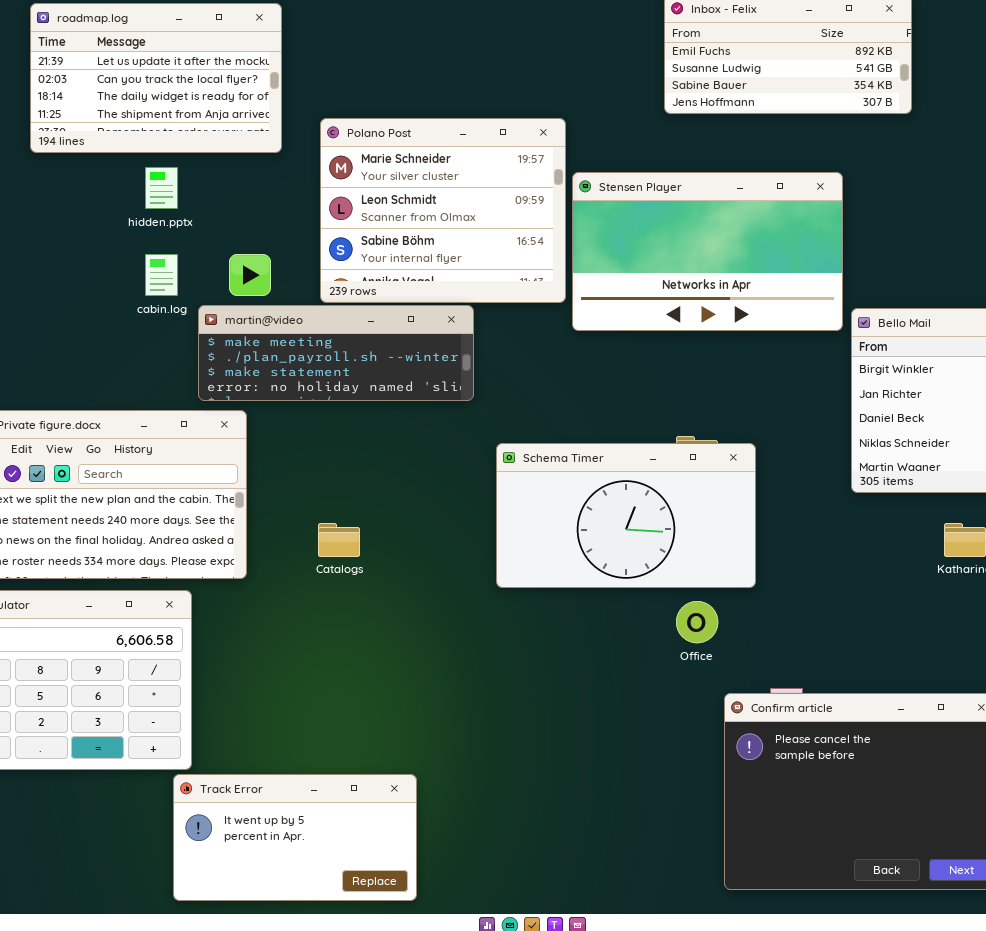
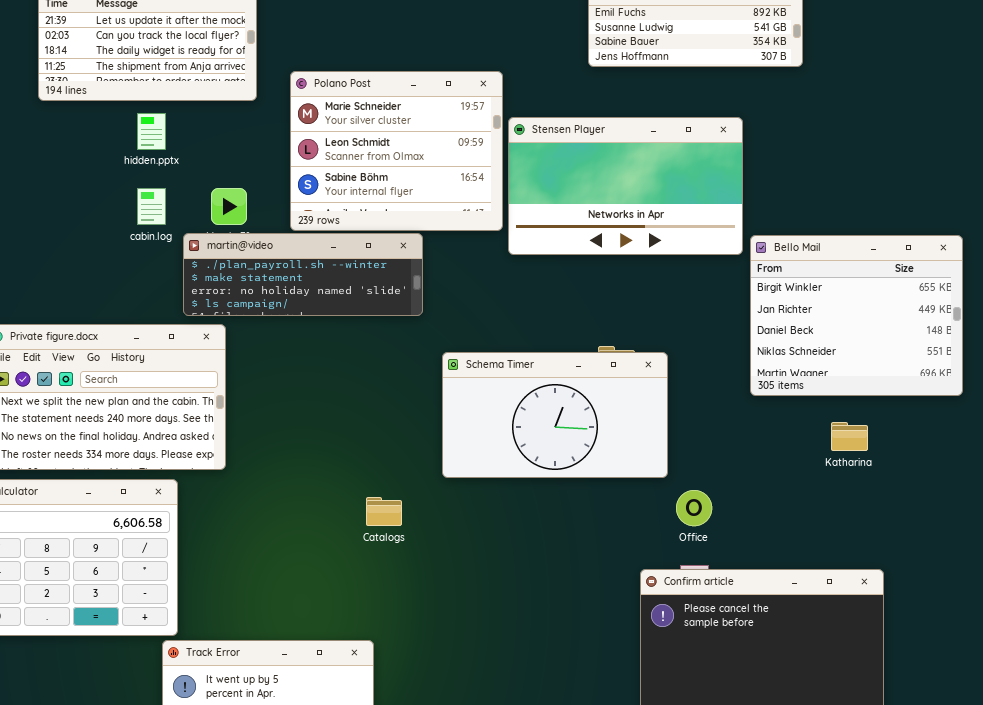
martin@video: [198,305,474,401] -> [183,233,423,316], scrolled down 1 row
Catalogs: [318,523,360,557] -> [366,497,402,526], moved
Office: [676,601,718,643] -> [676,490,712,526], moved

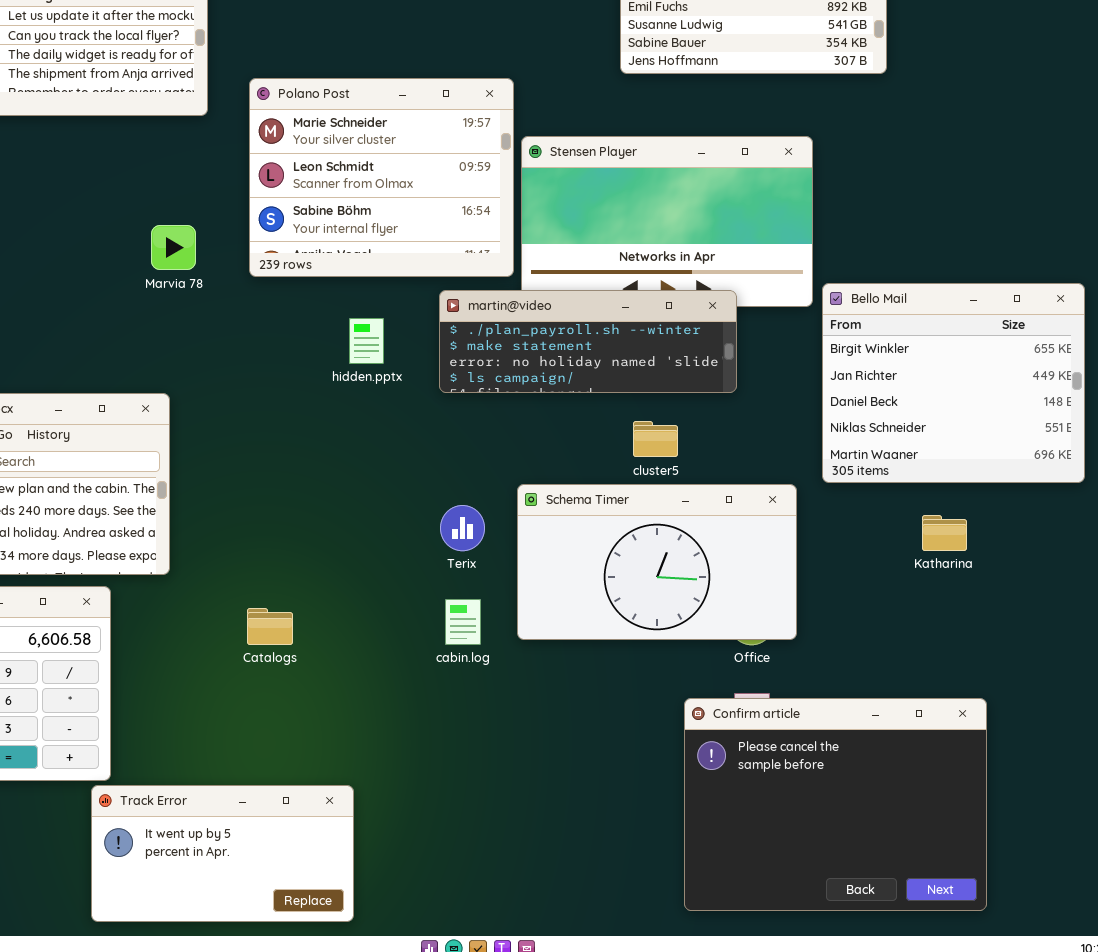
hidden.pptx: [137,113,166,150] -> [349,318,384,364], moved
cabin.log: [137,188,166,225] -> [445,599,481,645], moved
martin@video: [183,233,423,316] -> [439,290,737,393], moved
Schema Timer: [442,352,668,478] -> [517,484,797,640], moved
Catalogs: [366,497,402,526] -> [247,608,293,645], moved

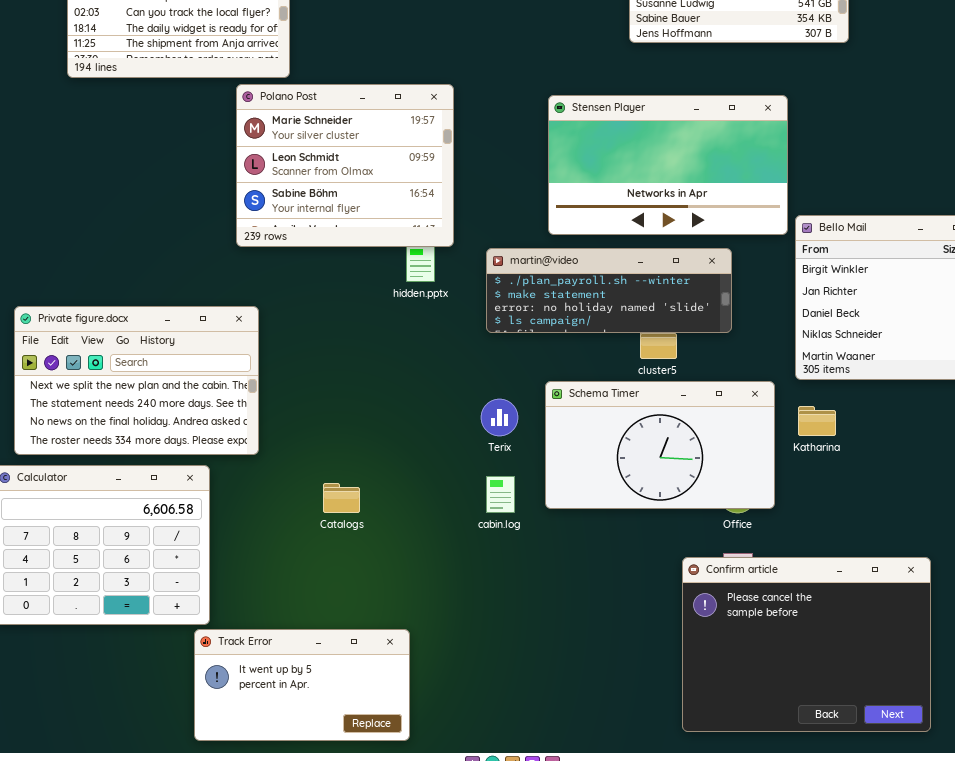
Polano Post: [249,78,514,277] -> [236,84,454,247], moved
martin@video: [439,290,737,393] -> [486,248,732,333], moved
Katharina: [922,515,967,551] -> [798,406,836,436], moved

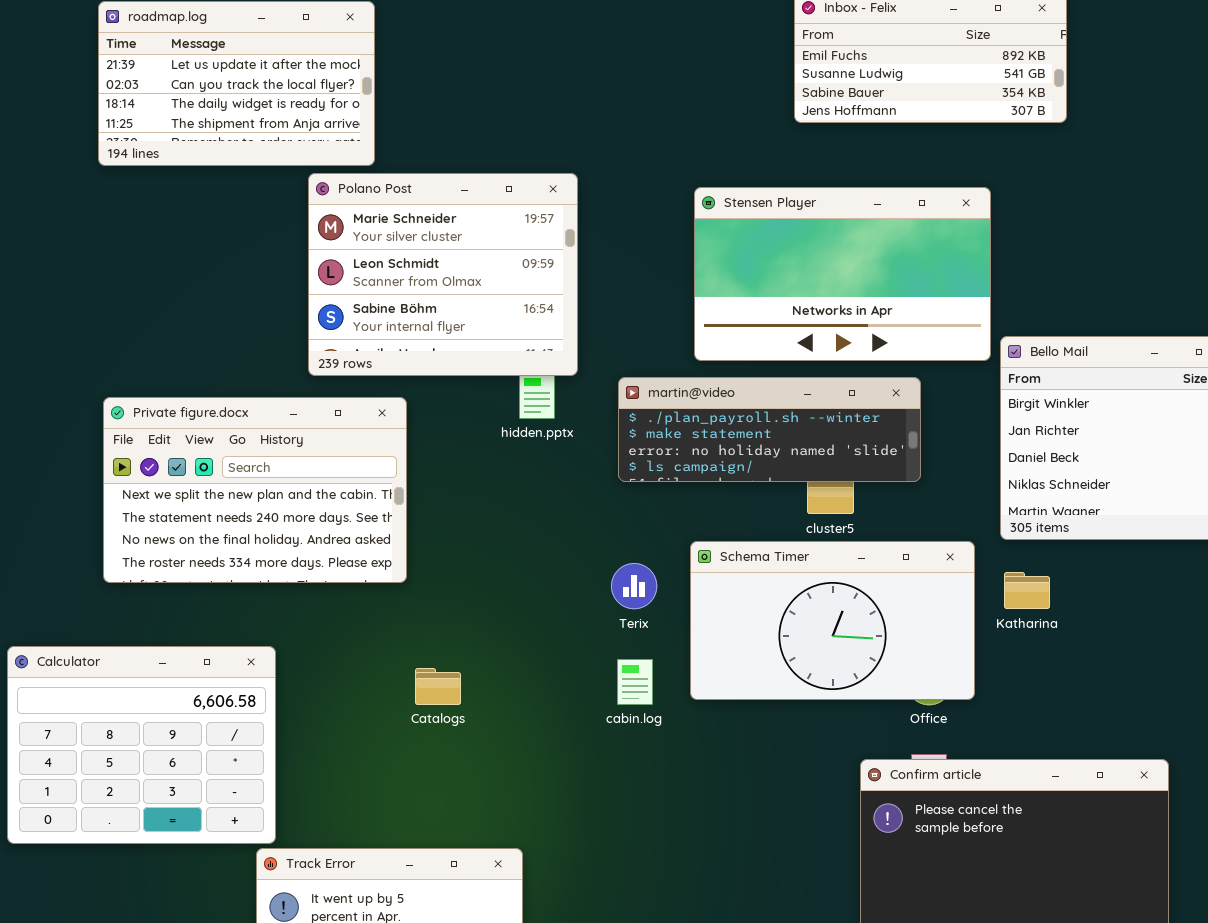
Private figure.docx: [14,306,259,455] -> [103,397,407,583], moved

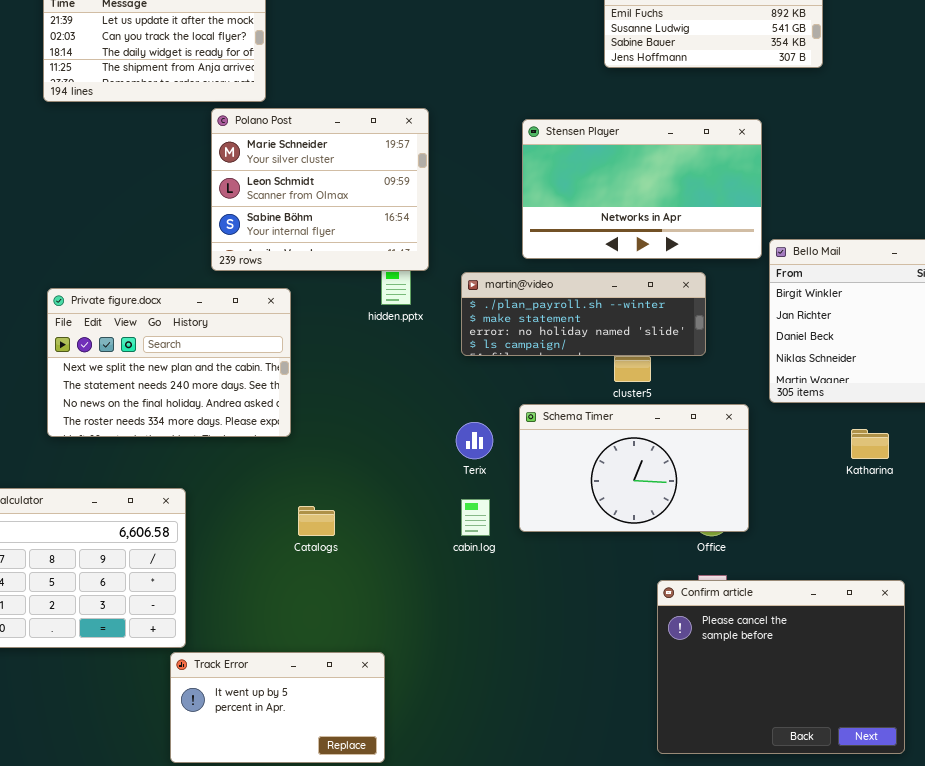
Katharina: [1004,572,1050,609] -> [851,429,889,459], moved

